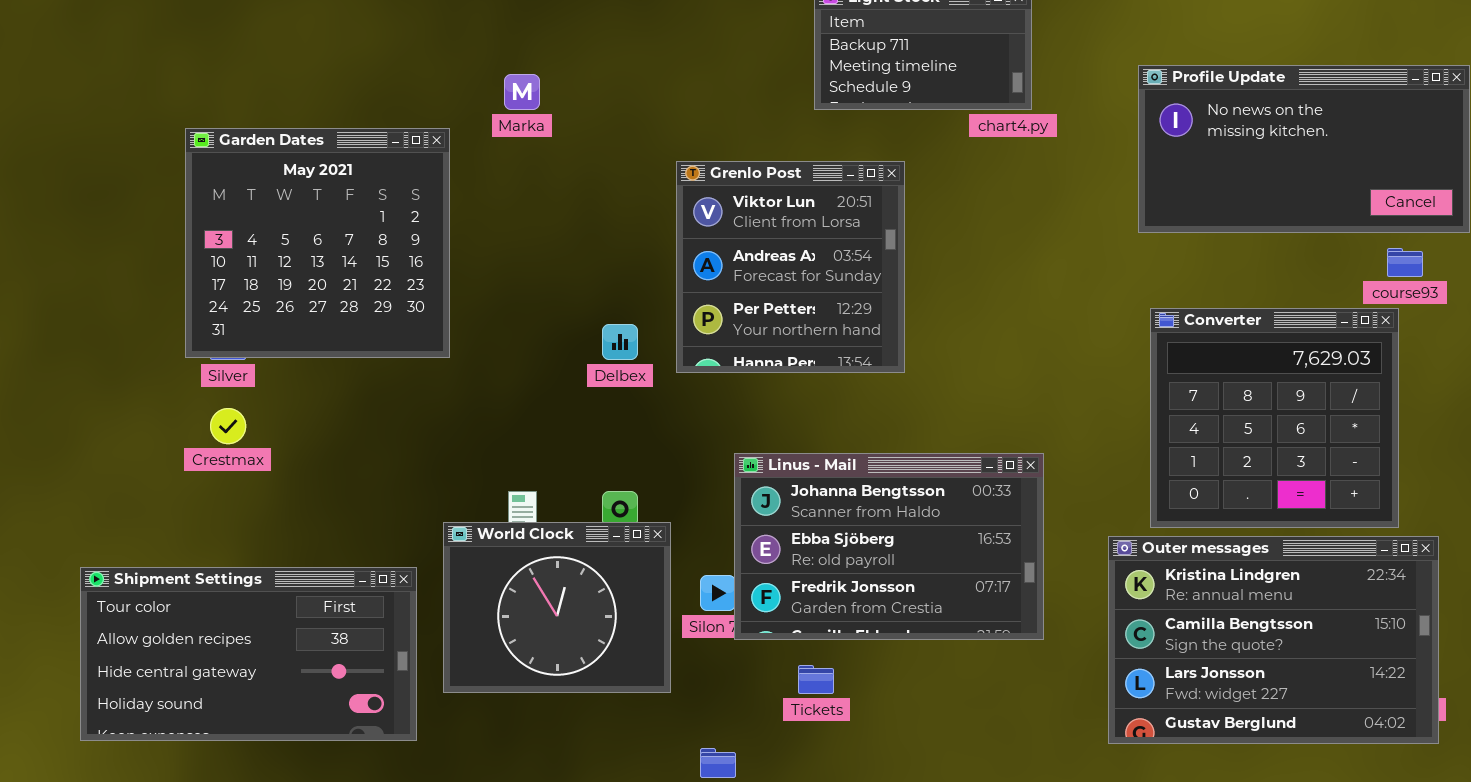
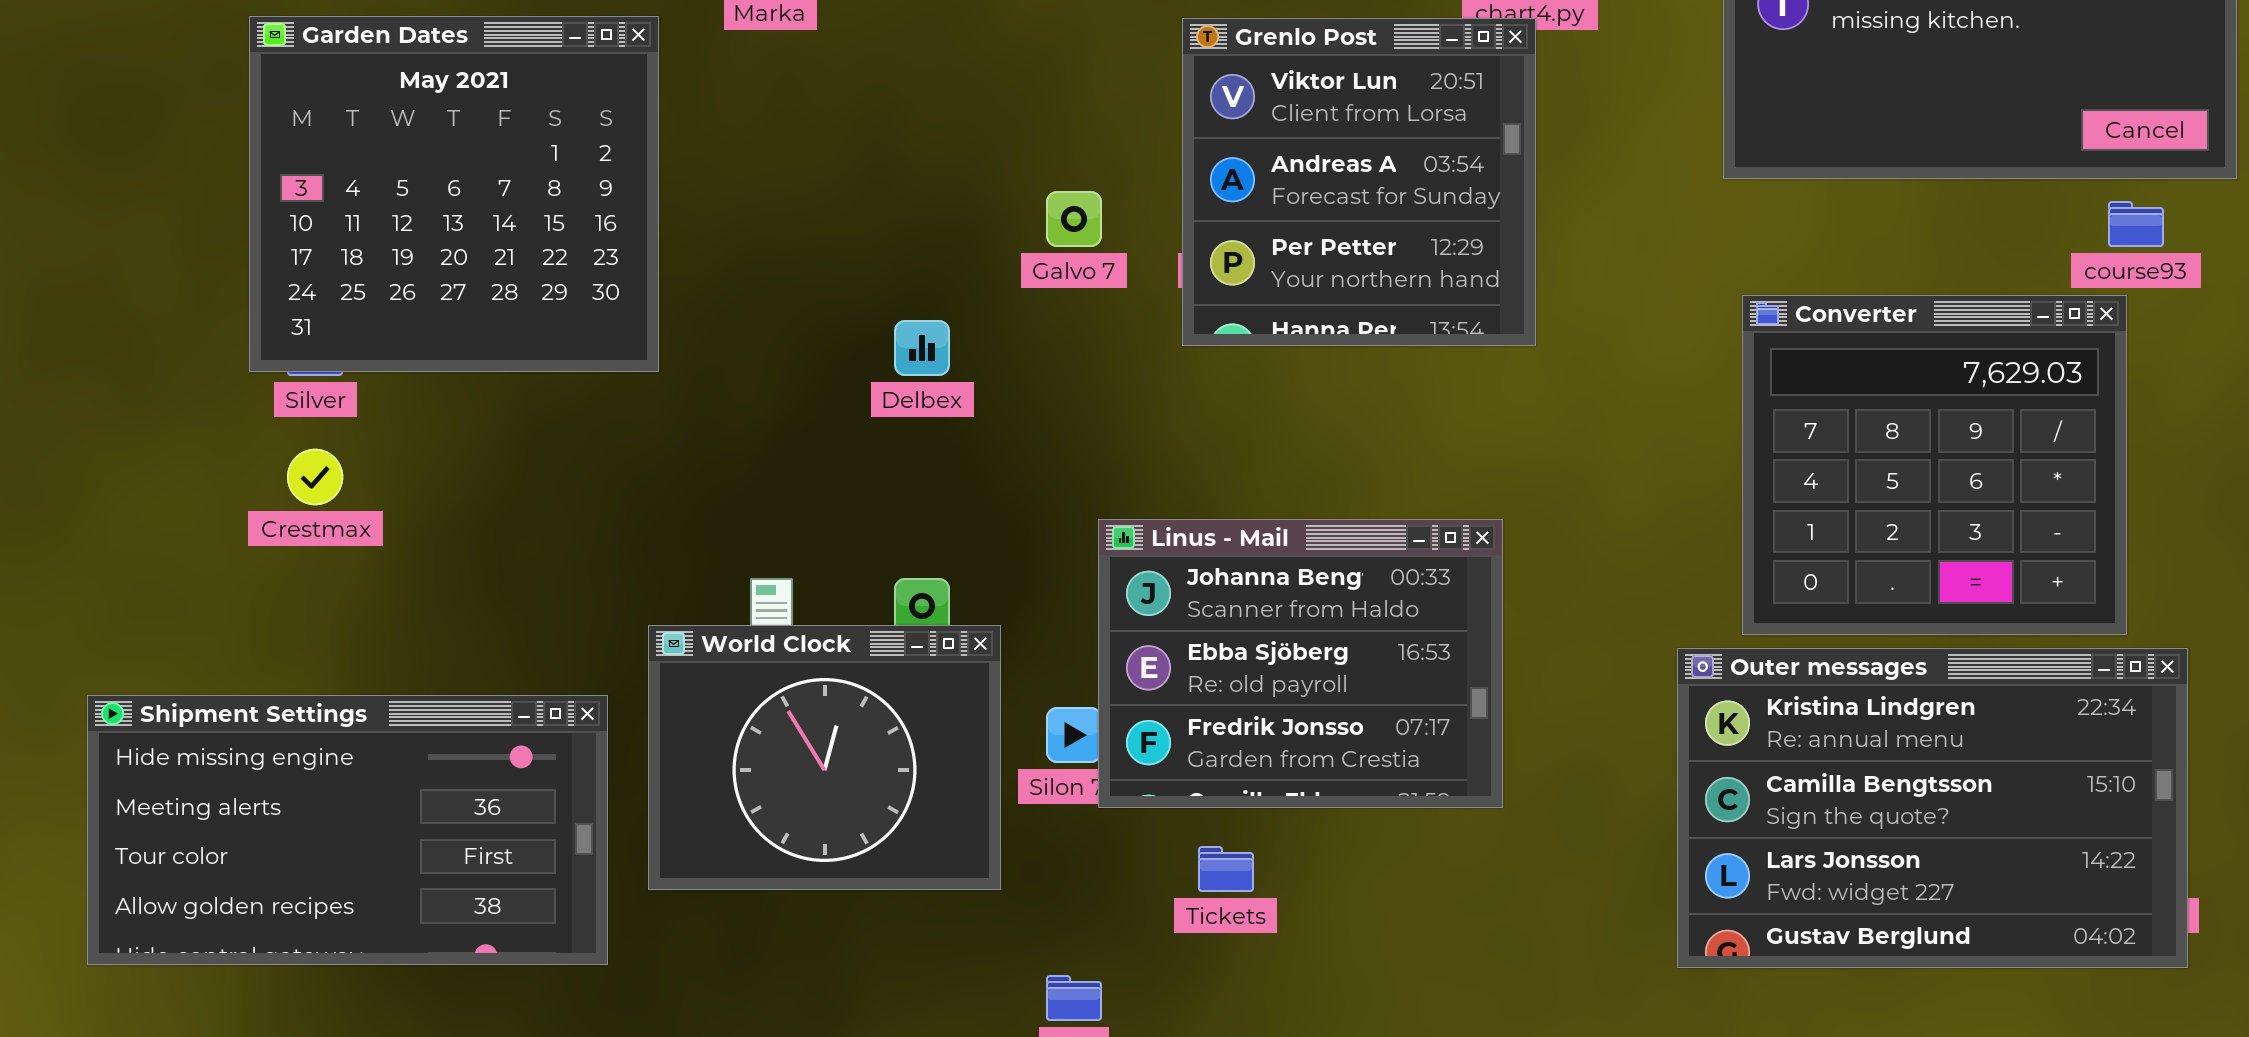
Grenlo Post: [676,161,905,373] -> [1182,18,1536,346], moved
Linus - Mail: [734,453,1044,640] -> [1098,519,1503,808], resized
Shipment Settings: [80,567,417,741] -> [87,695,608,965], scrolled up 2 rows

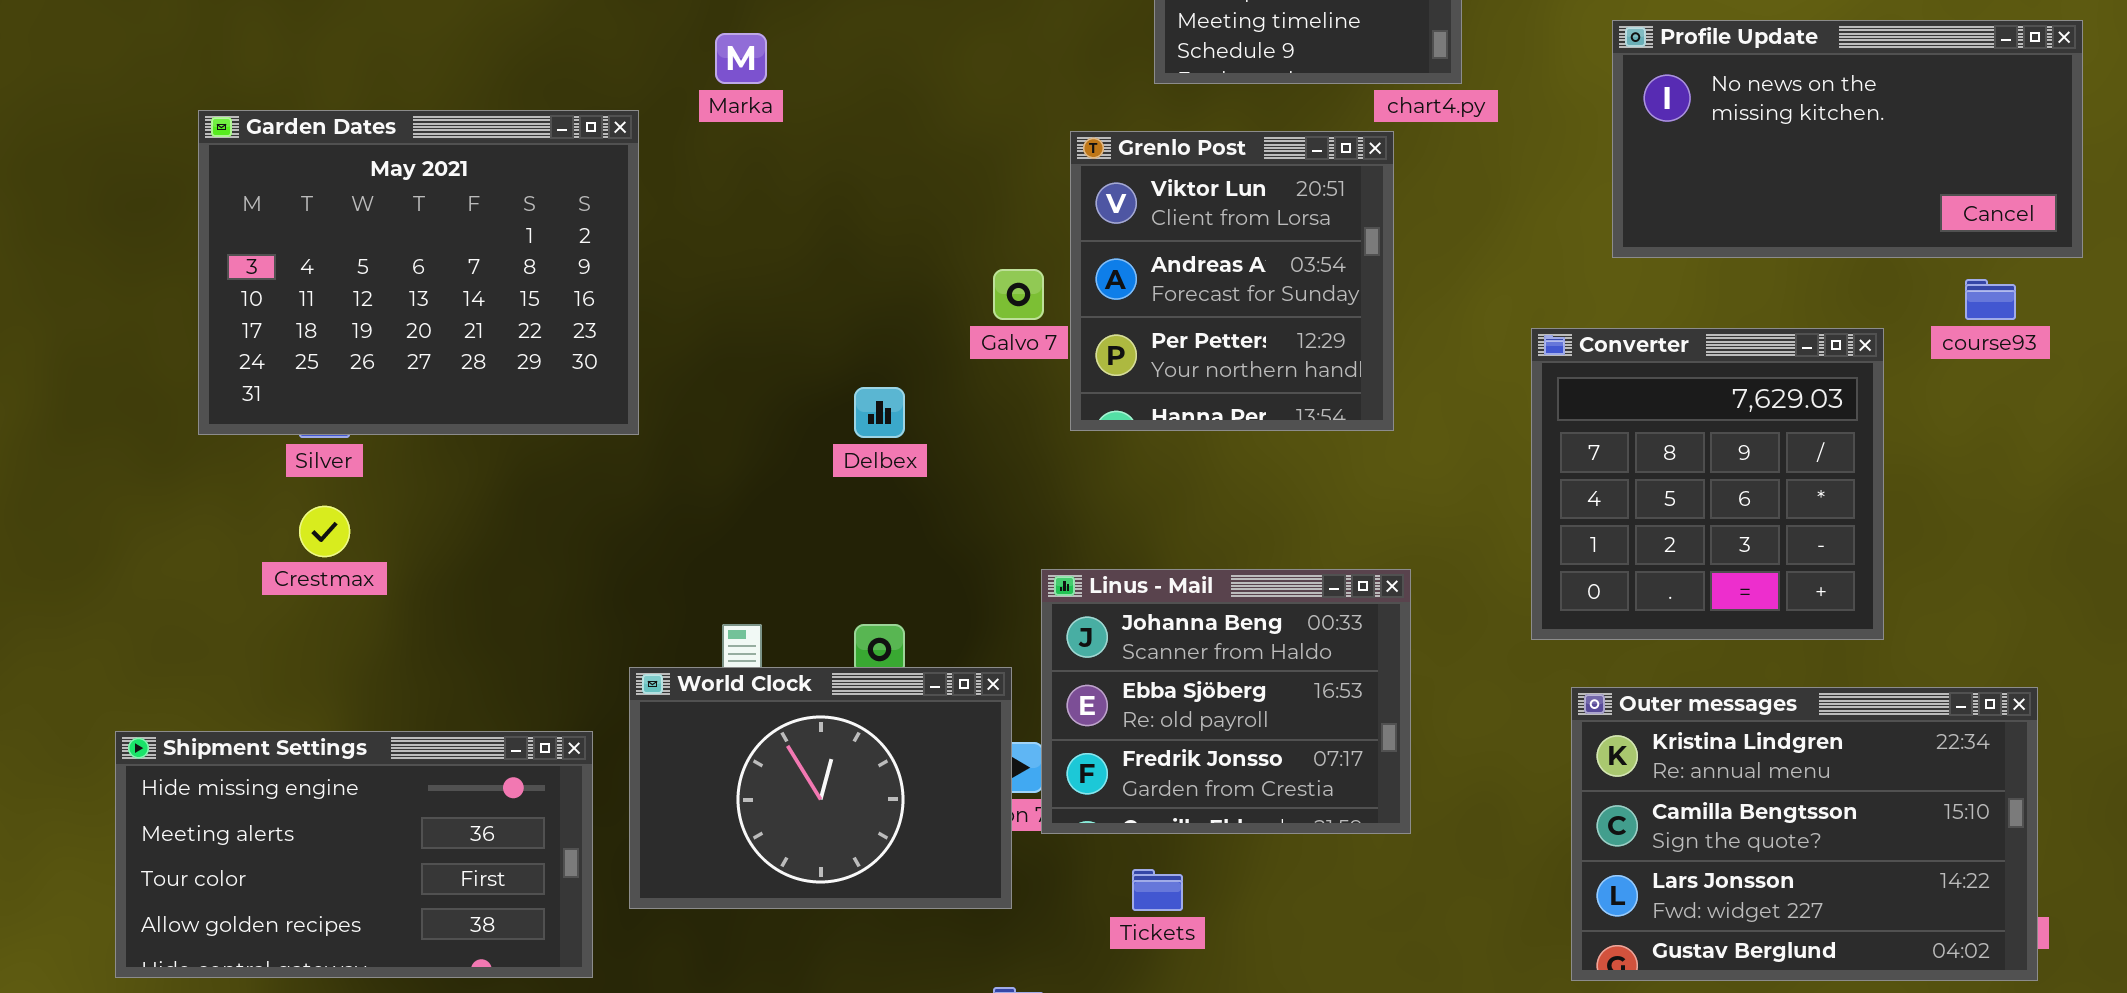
Garden Dates: [249,16,659,372] -> [198,110,639,435], resized
Grenlo Post: [1182,18,1536,346] -> [1070,131,1394,431], moved
Converter: [1742,295,2127,635] -> [1531,328,1884,640], moved
World Clock: [648,625,1001,890] -> [629,667,1012,909], resized

